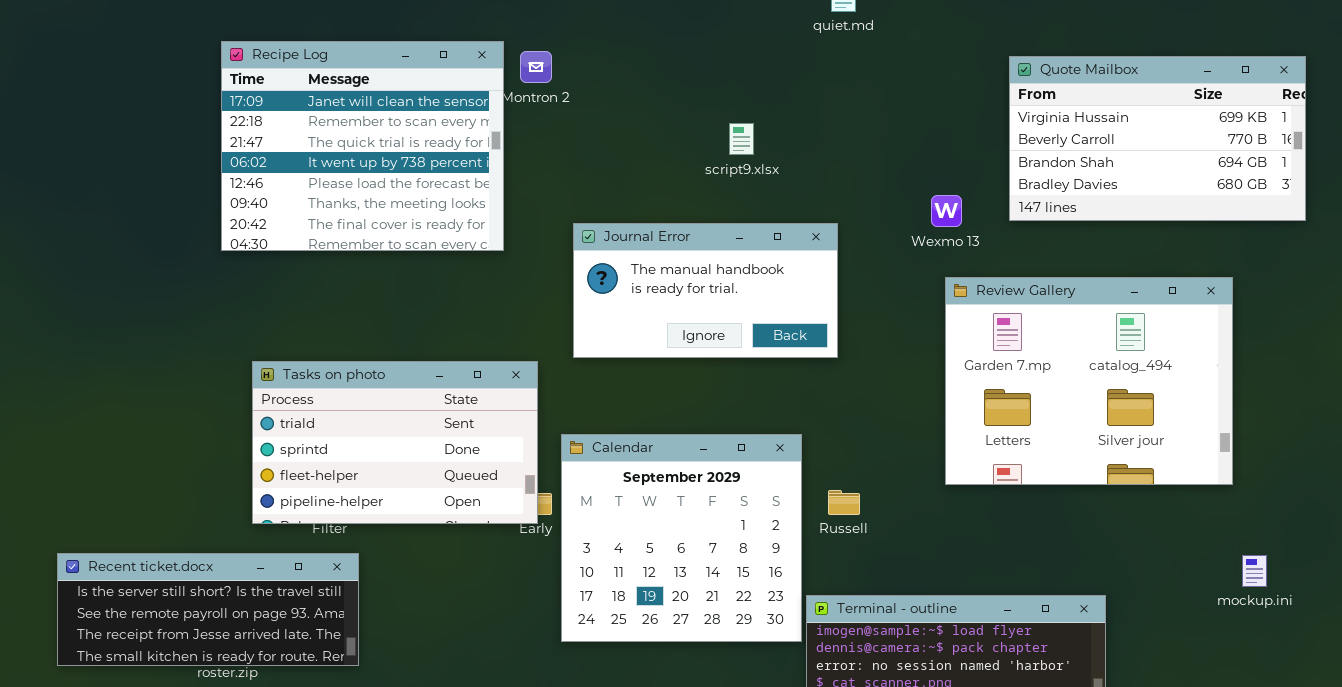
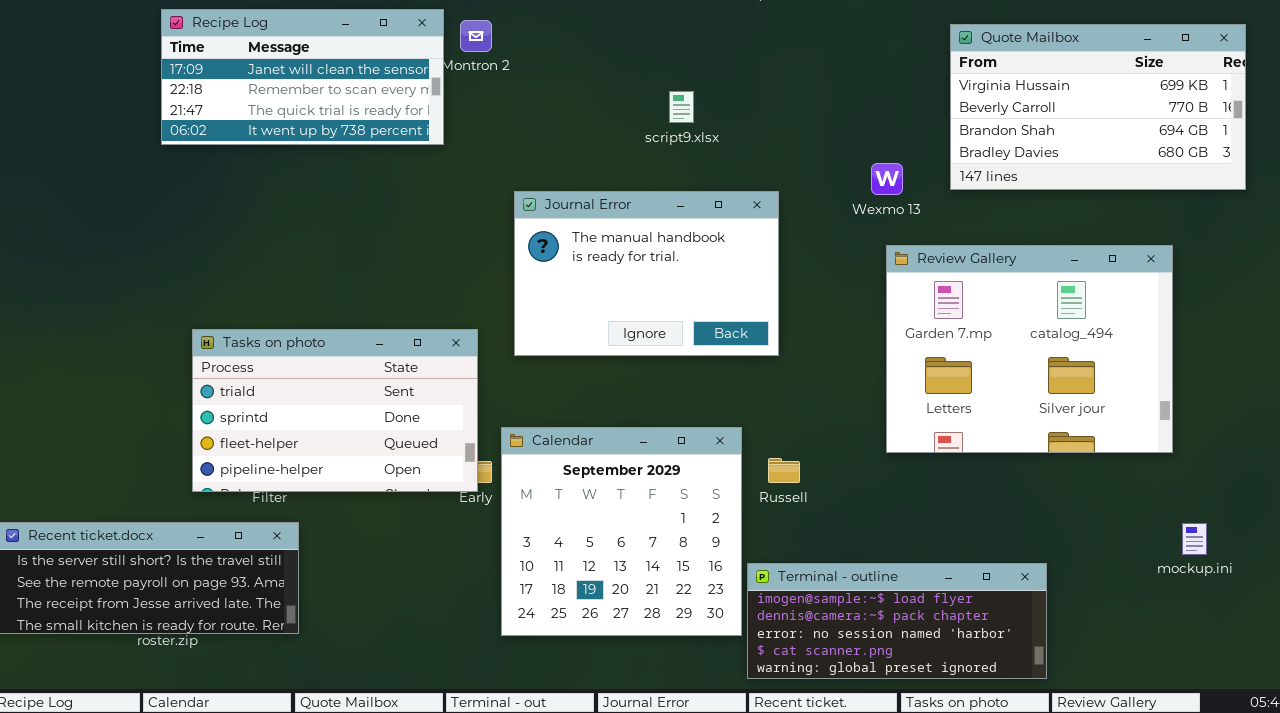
Recipe Log: [221,41,504,251] -> [161,9,444,145], resized
Journal Error: [573,223,838,358] -> [514,191,779,356], resized
Calendar: [561,434,802,642] -> [501,427,742,636], moved

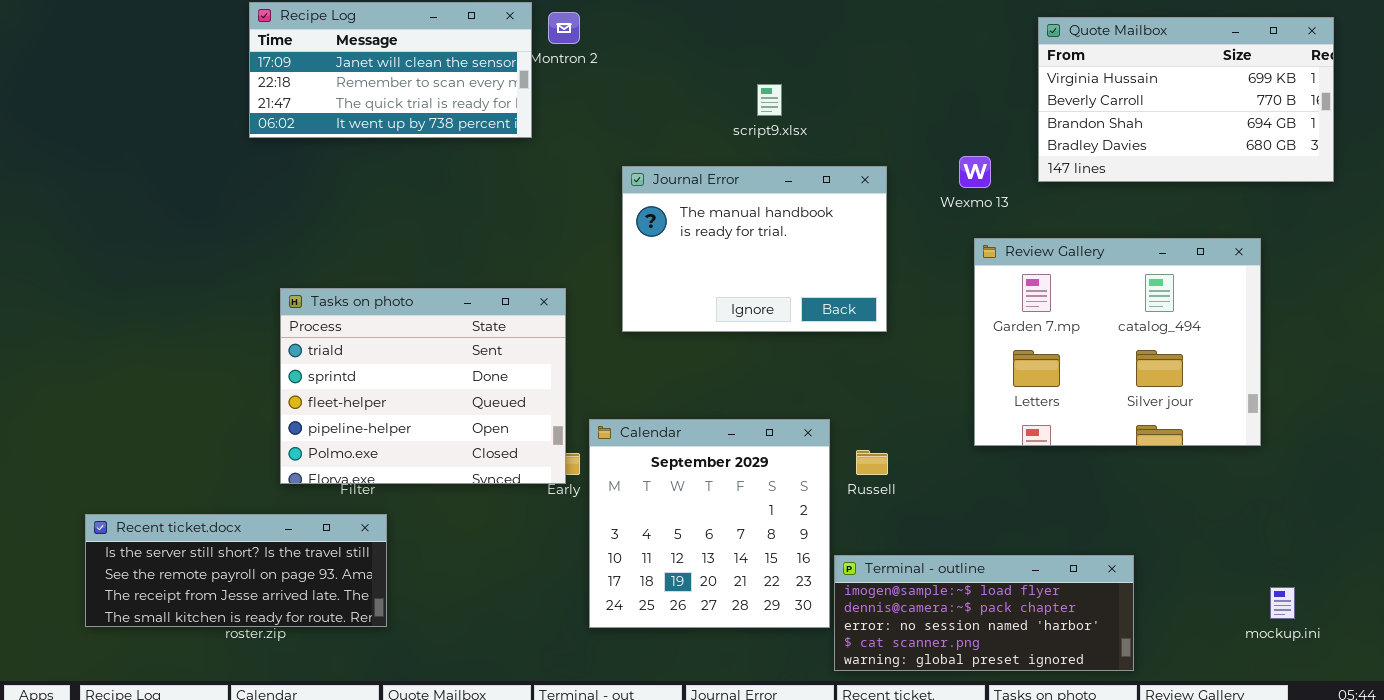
Journal Error: [514,191,779,356] -> [622,166,887,332], moved
Tasks on photo: [192,329,478,492] -> [280,288,566,484], resized
mockup.ini: [1182,523,1207,555] -> [1270,587,1295,619], moved

